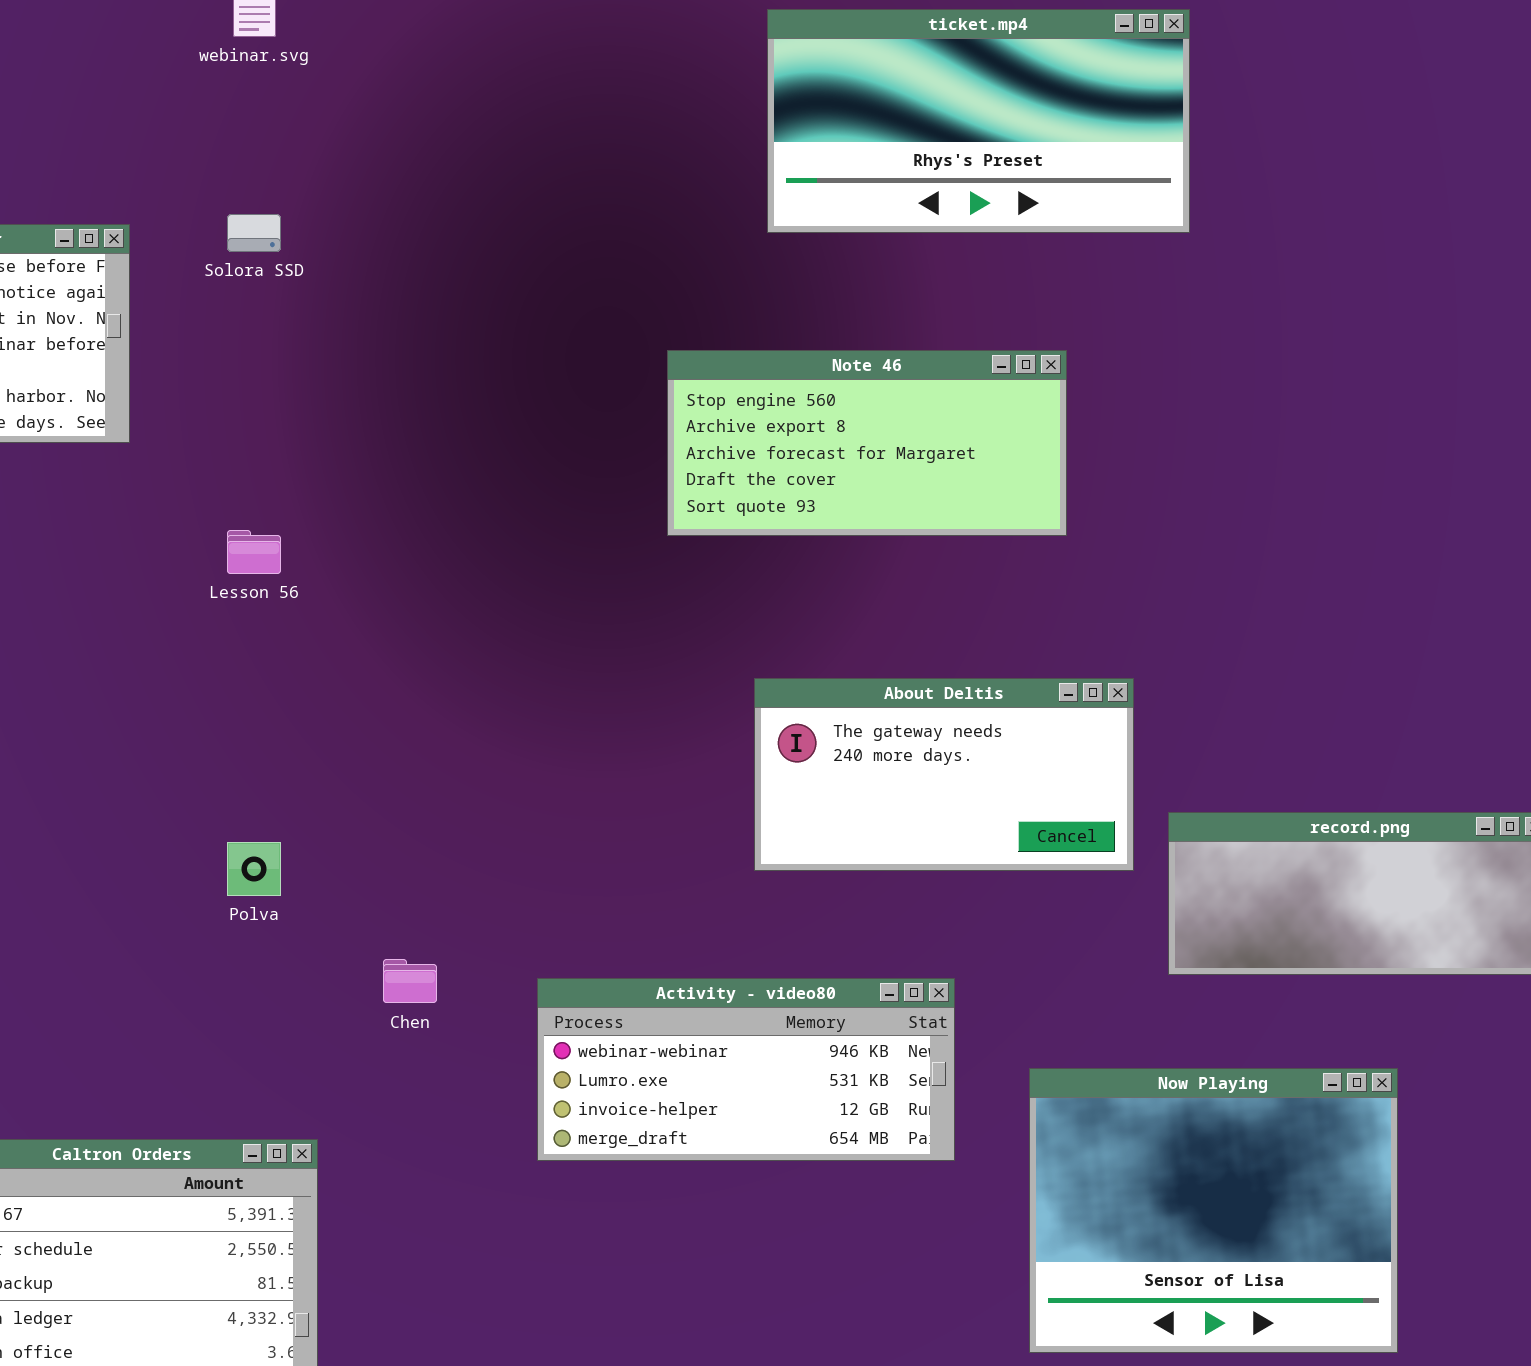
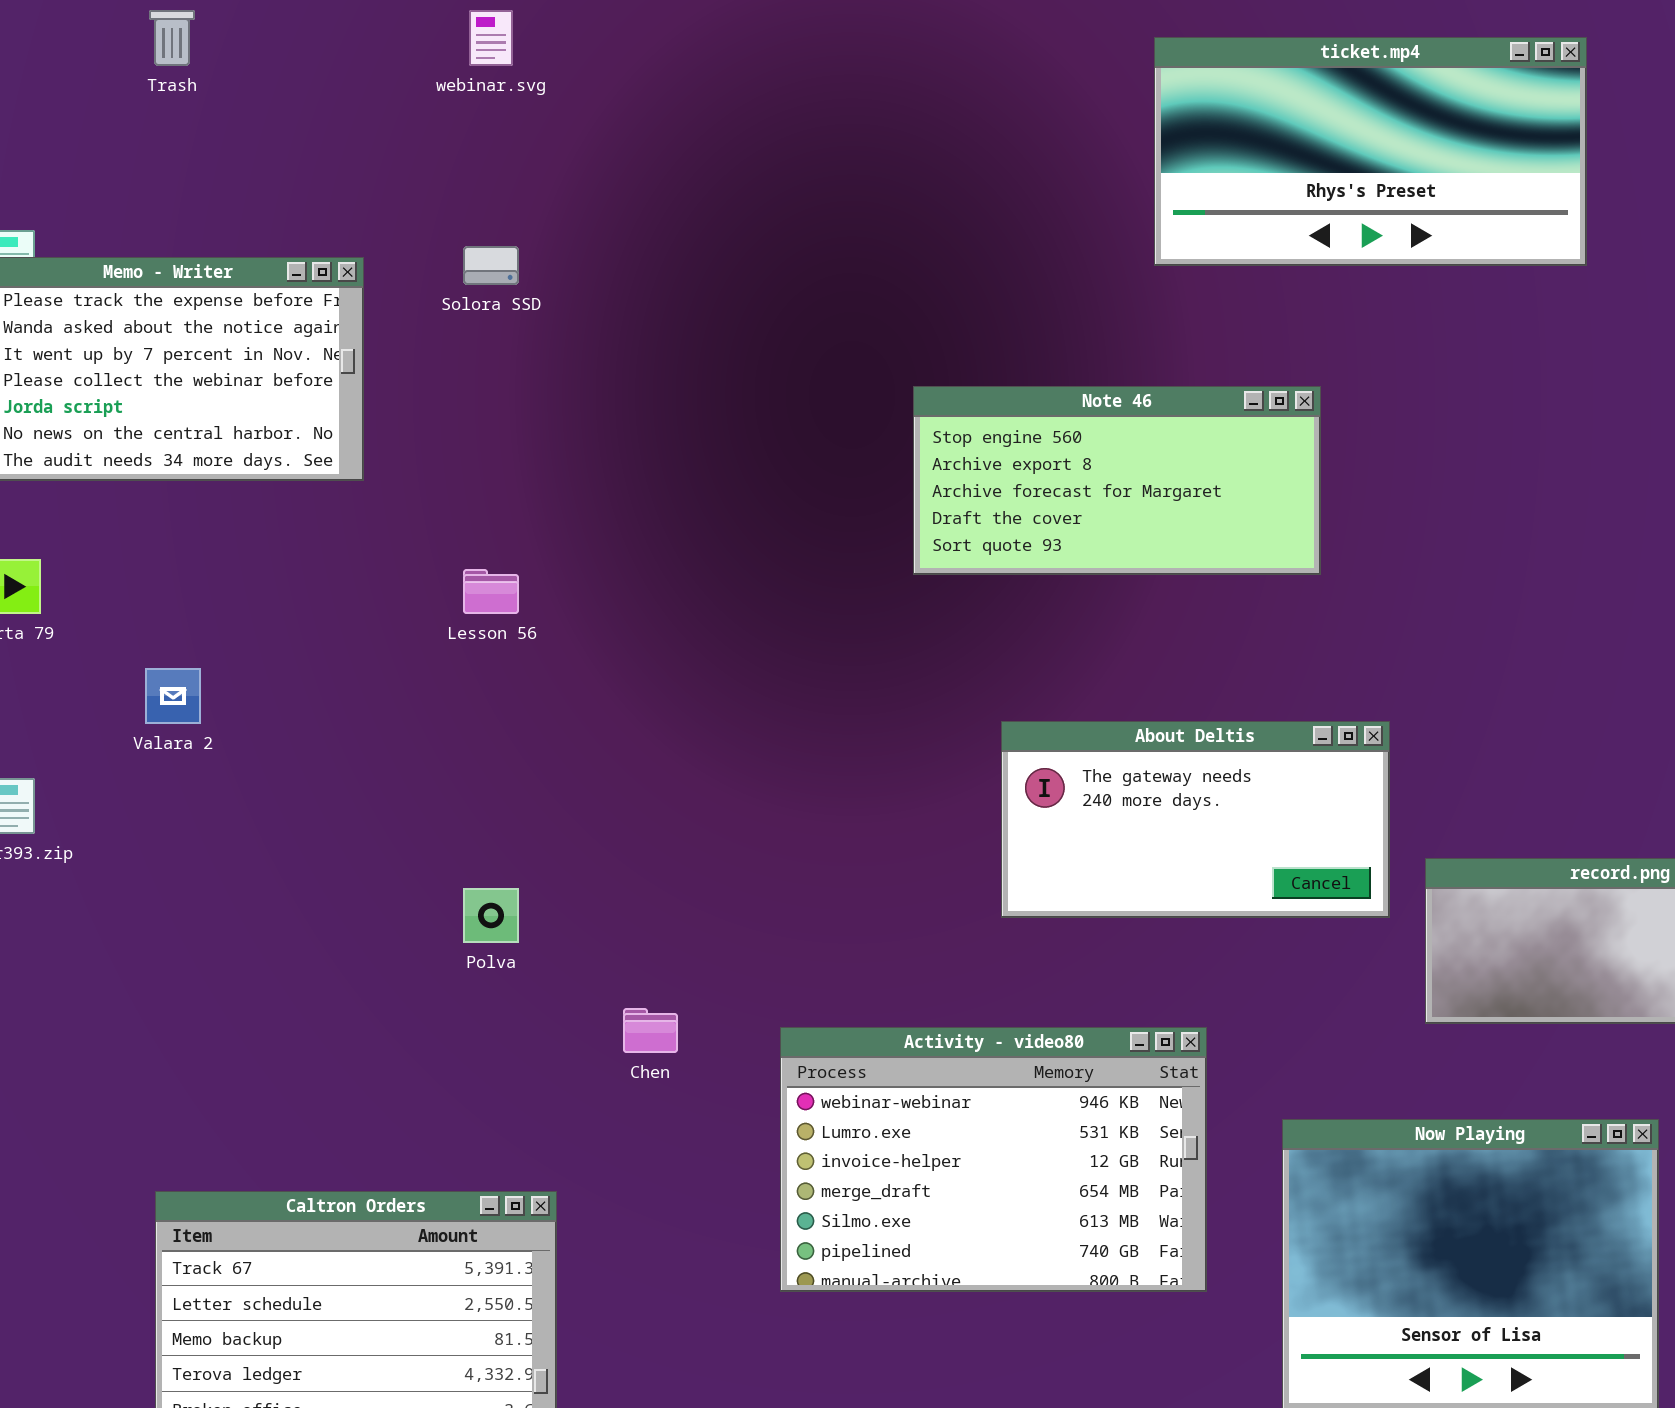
ticket.mp4: [767,9,1190,233] -> [1154,37,1587,266], moved
Activity - video80: [537,978,955,1161] -> [780,1027,1207,1292], resized

